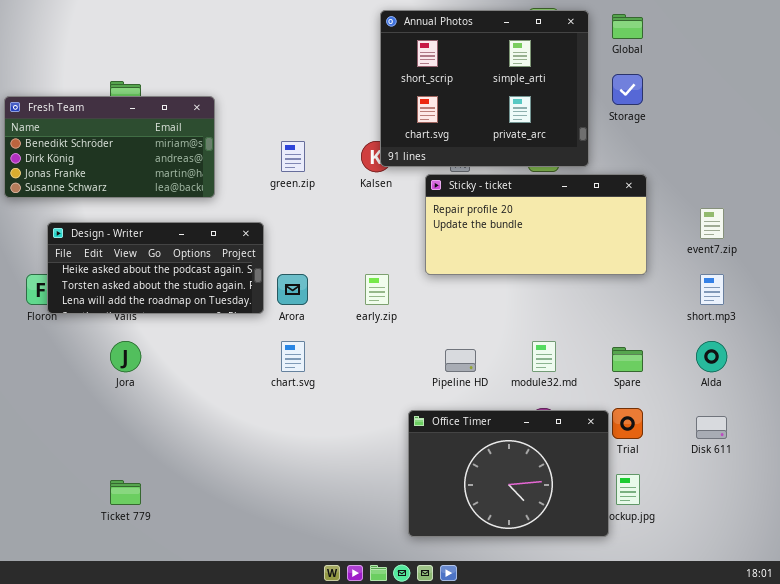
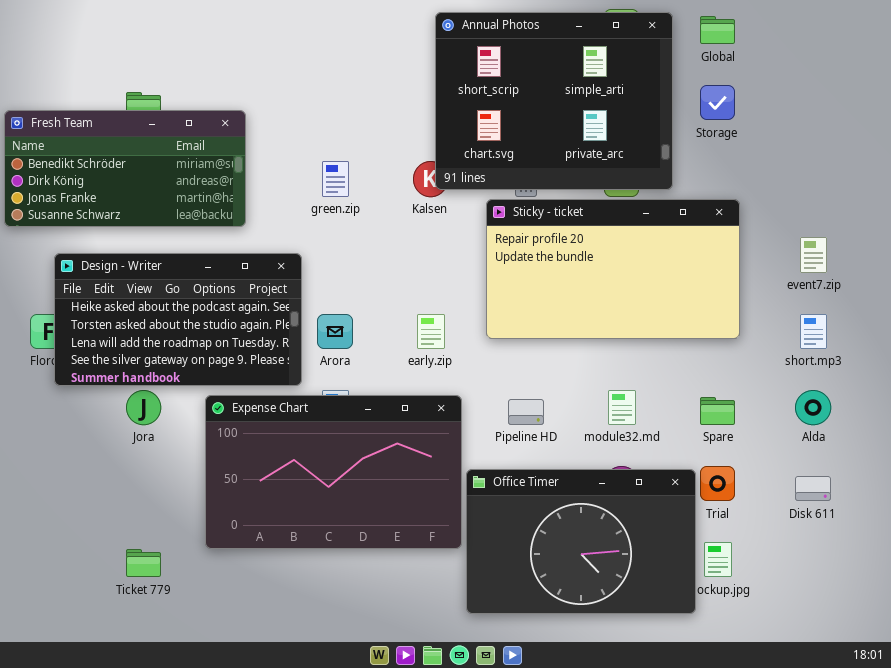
Sticky - ticket: [425,174,647,275] -> [486,199,740,339], resized
Design - Writer: [47,222,264,314] -> [54,253,302,386], resized
Expense Chart: none -> [205,395,462,549], opened

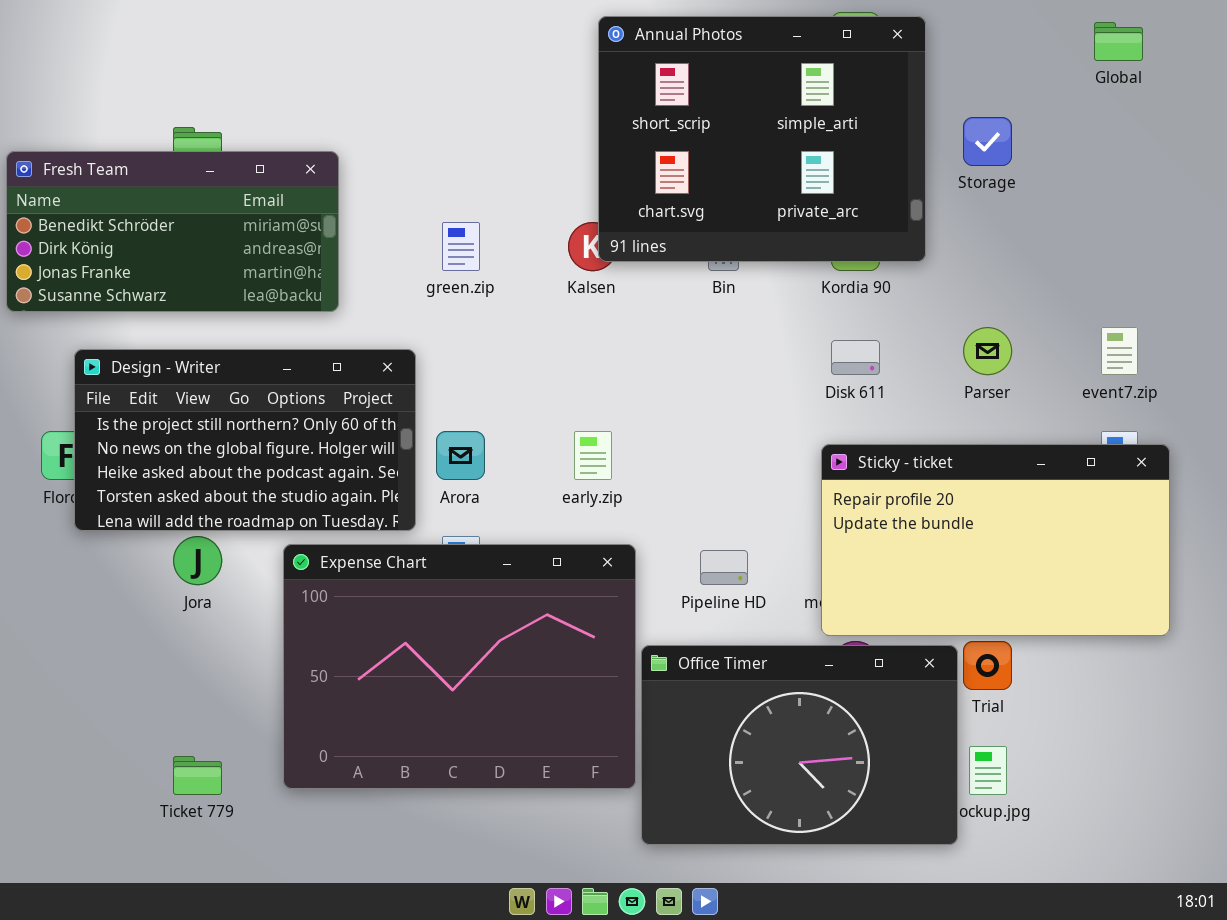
Global: [700,16,735,44] -> [1094,22,1143,61], moved
Sticky - ticket: [486,199,740,339] -> [821,444,1170,636], moved
Design - Writer: [54,253,302,386] -> [74,349,416,531], scrolled up 2 rows
Expense Chart: [205,395,462,549] -> [283,544,636,789], resized
Disk 611: [795,476,831,501] -> [831,340,880,375], moved

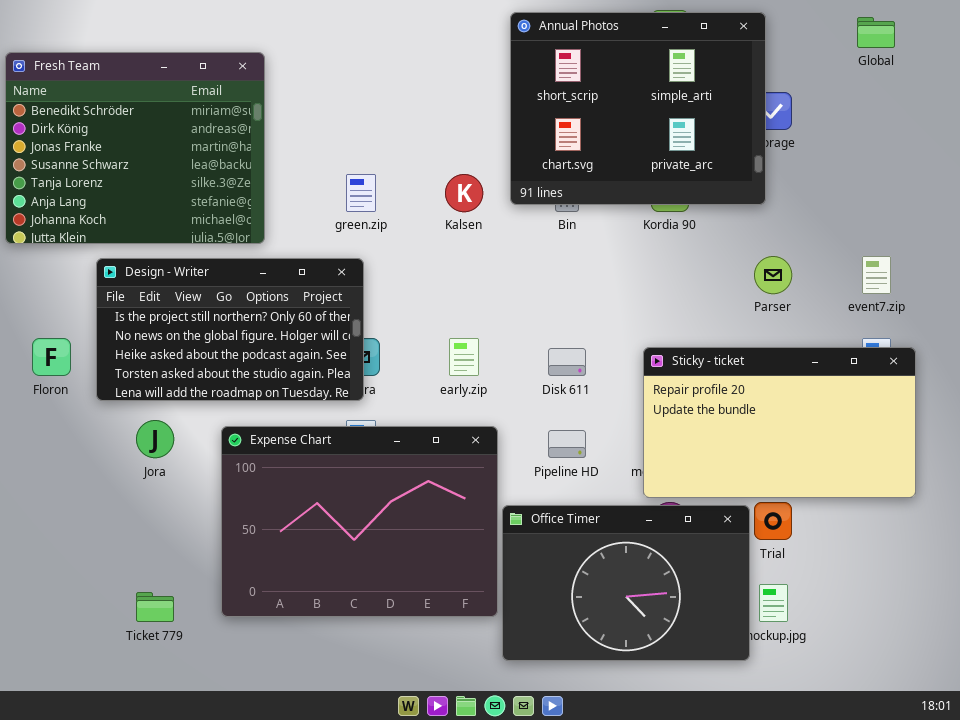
Annual Photos: [598,16,926,262] -> [510,12,766,205], moved
Fresh Team: [6,151,339,312] -> [5,52,265,244], resized
Disk 611: [831,340,880,375] -> [548,348,586,376], moved
Design - Writer: [74,349,416,531] -> [96,258,364,401], moved

